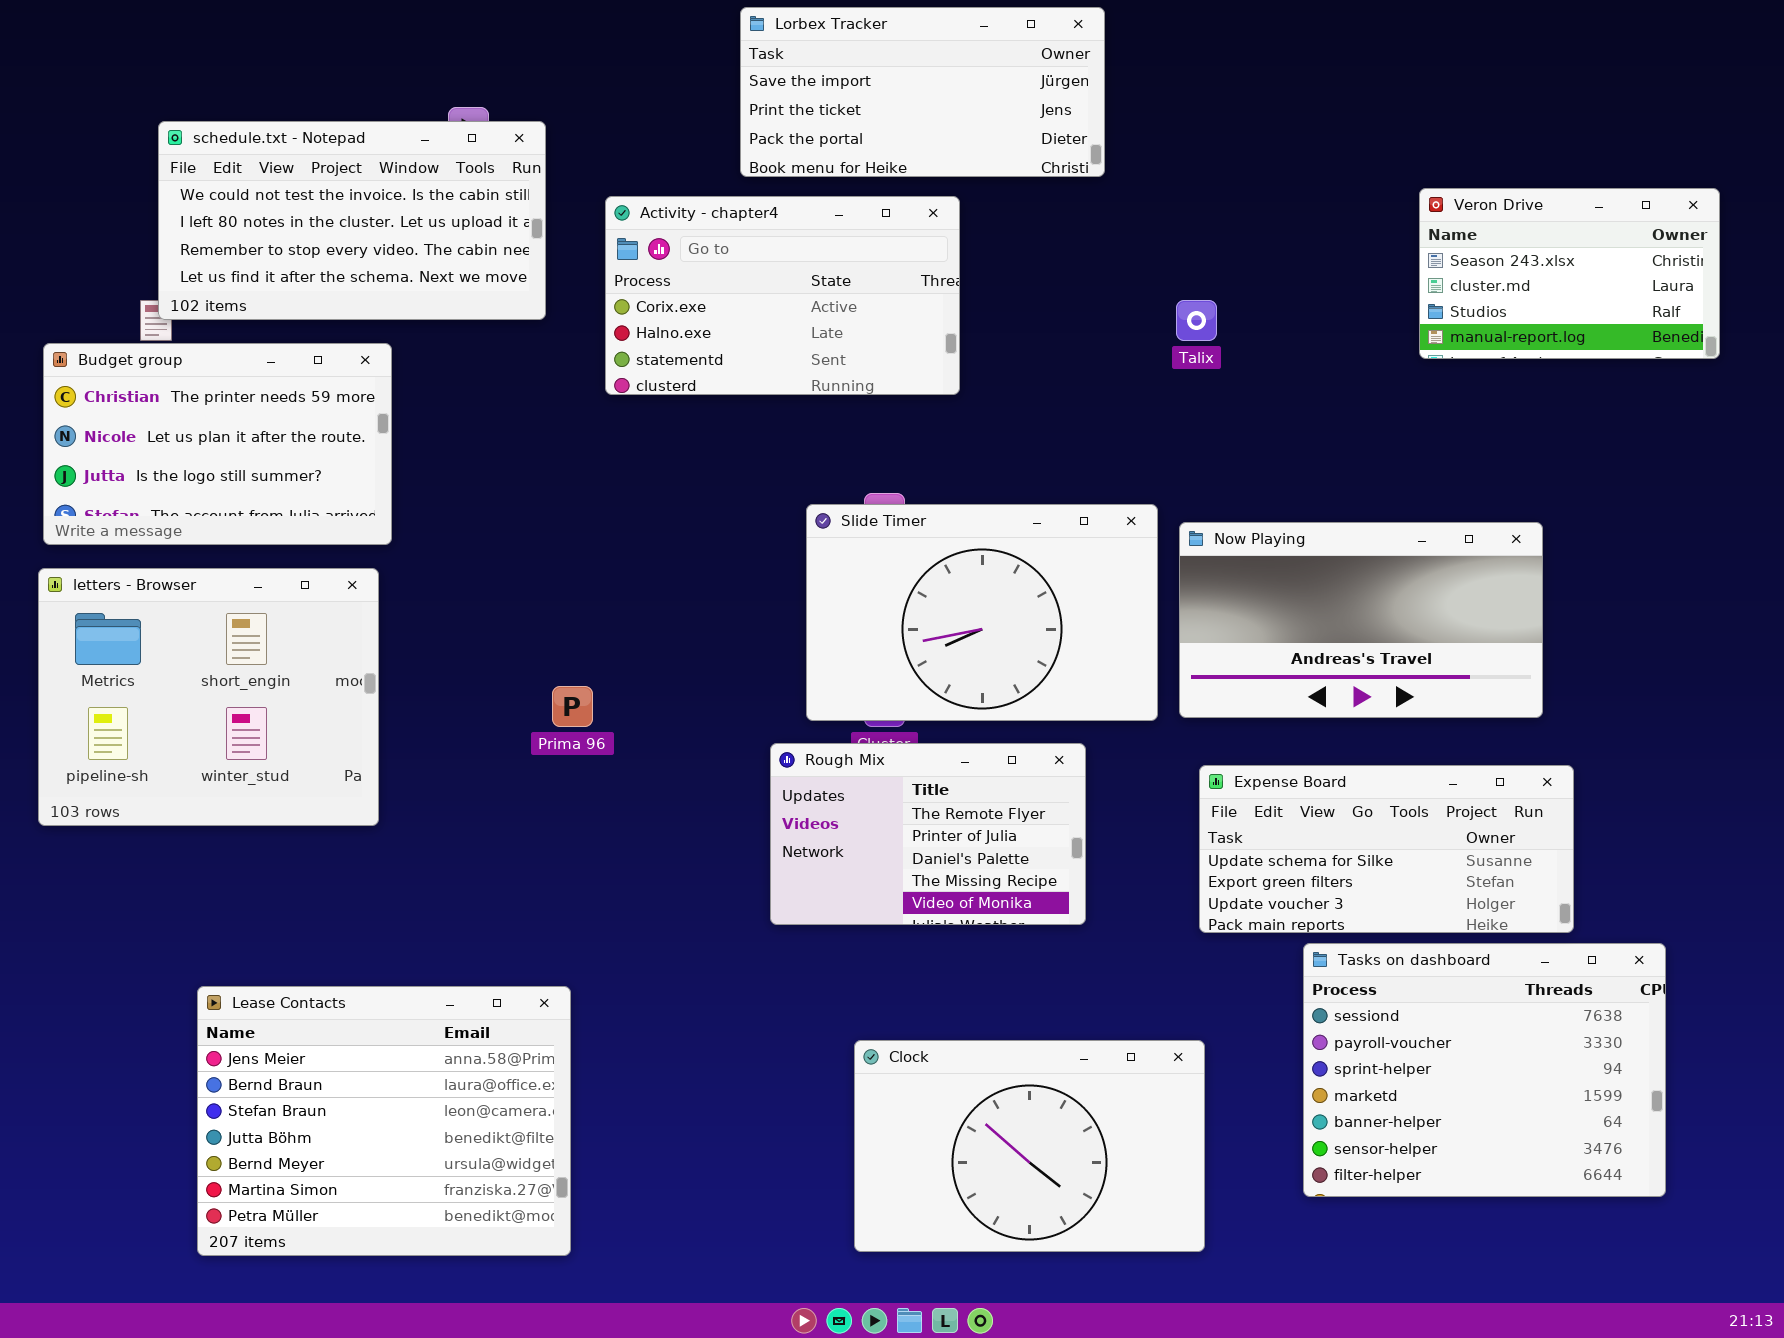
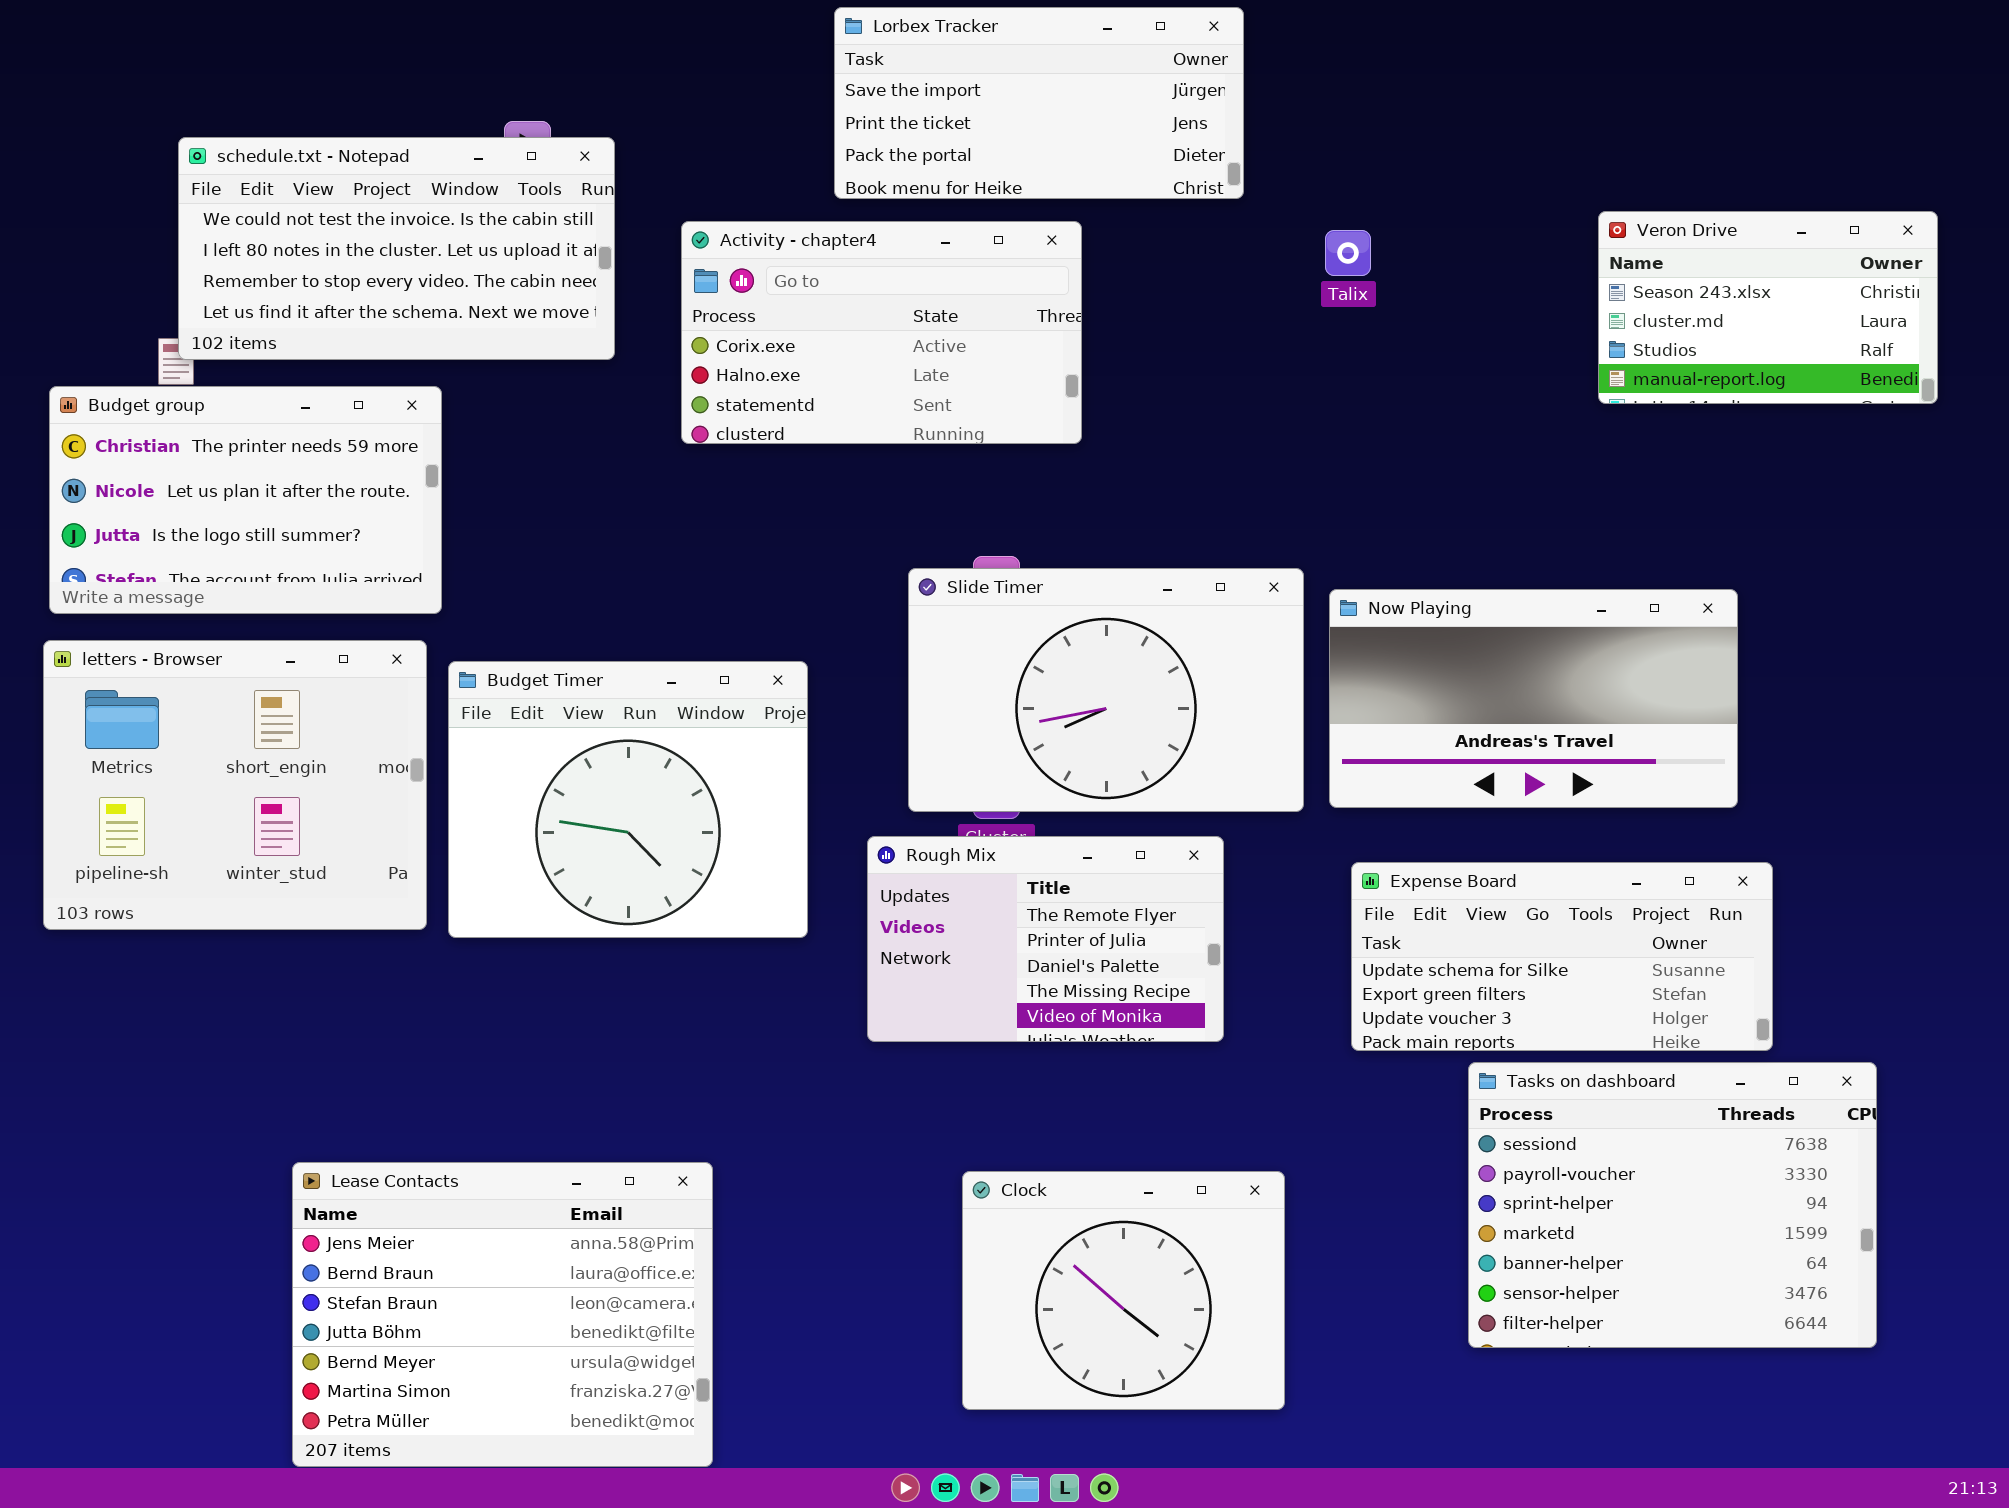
Talix: [1176,300,1217,341] -> [1325,230,1371,276], moved
Budget Timer: none -> [448,661,808,938], opened
Lease Contacts: [197,986,571,1256] -> [292,1162,713,1467], moved
Clock: [854,1040,1205,1252] -> [962,1171,1285,1410], resized

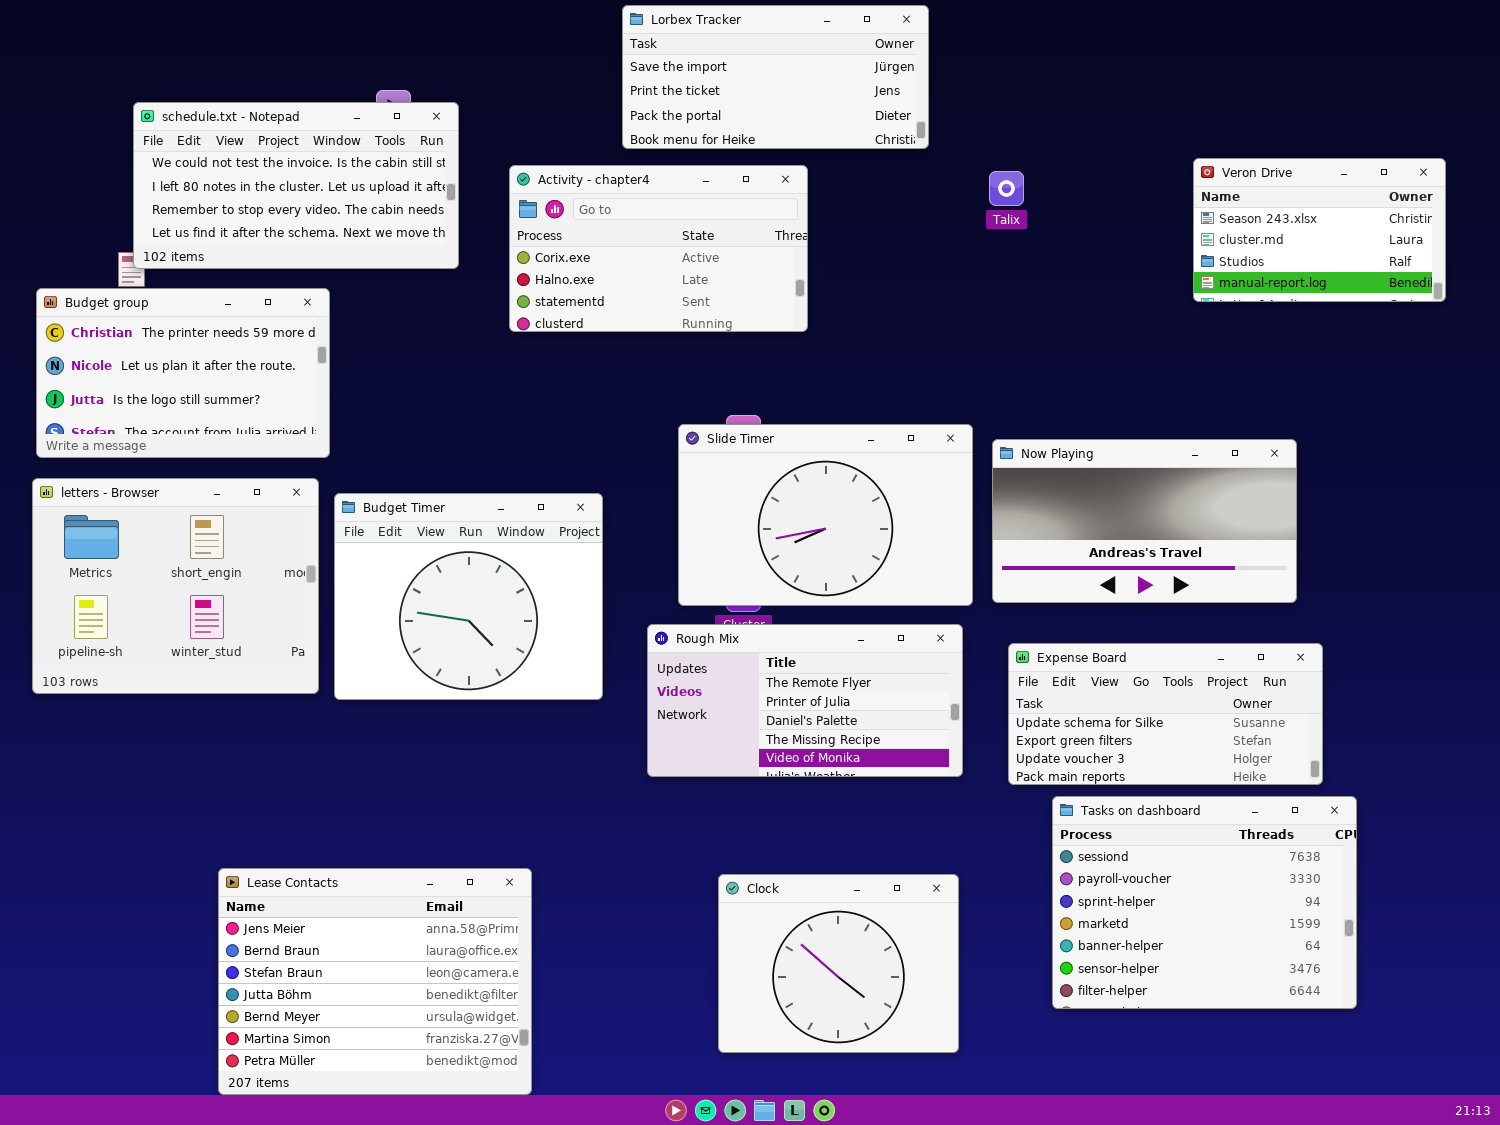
Rough Mix: [867,836,1224,1042] -> [647,624,963,777], resized
Tasks on dashboard: [1468,1062,1877,1348] -> [1052,796,1357,1009], moved

